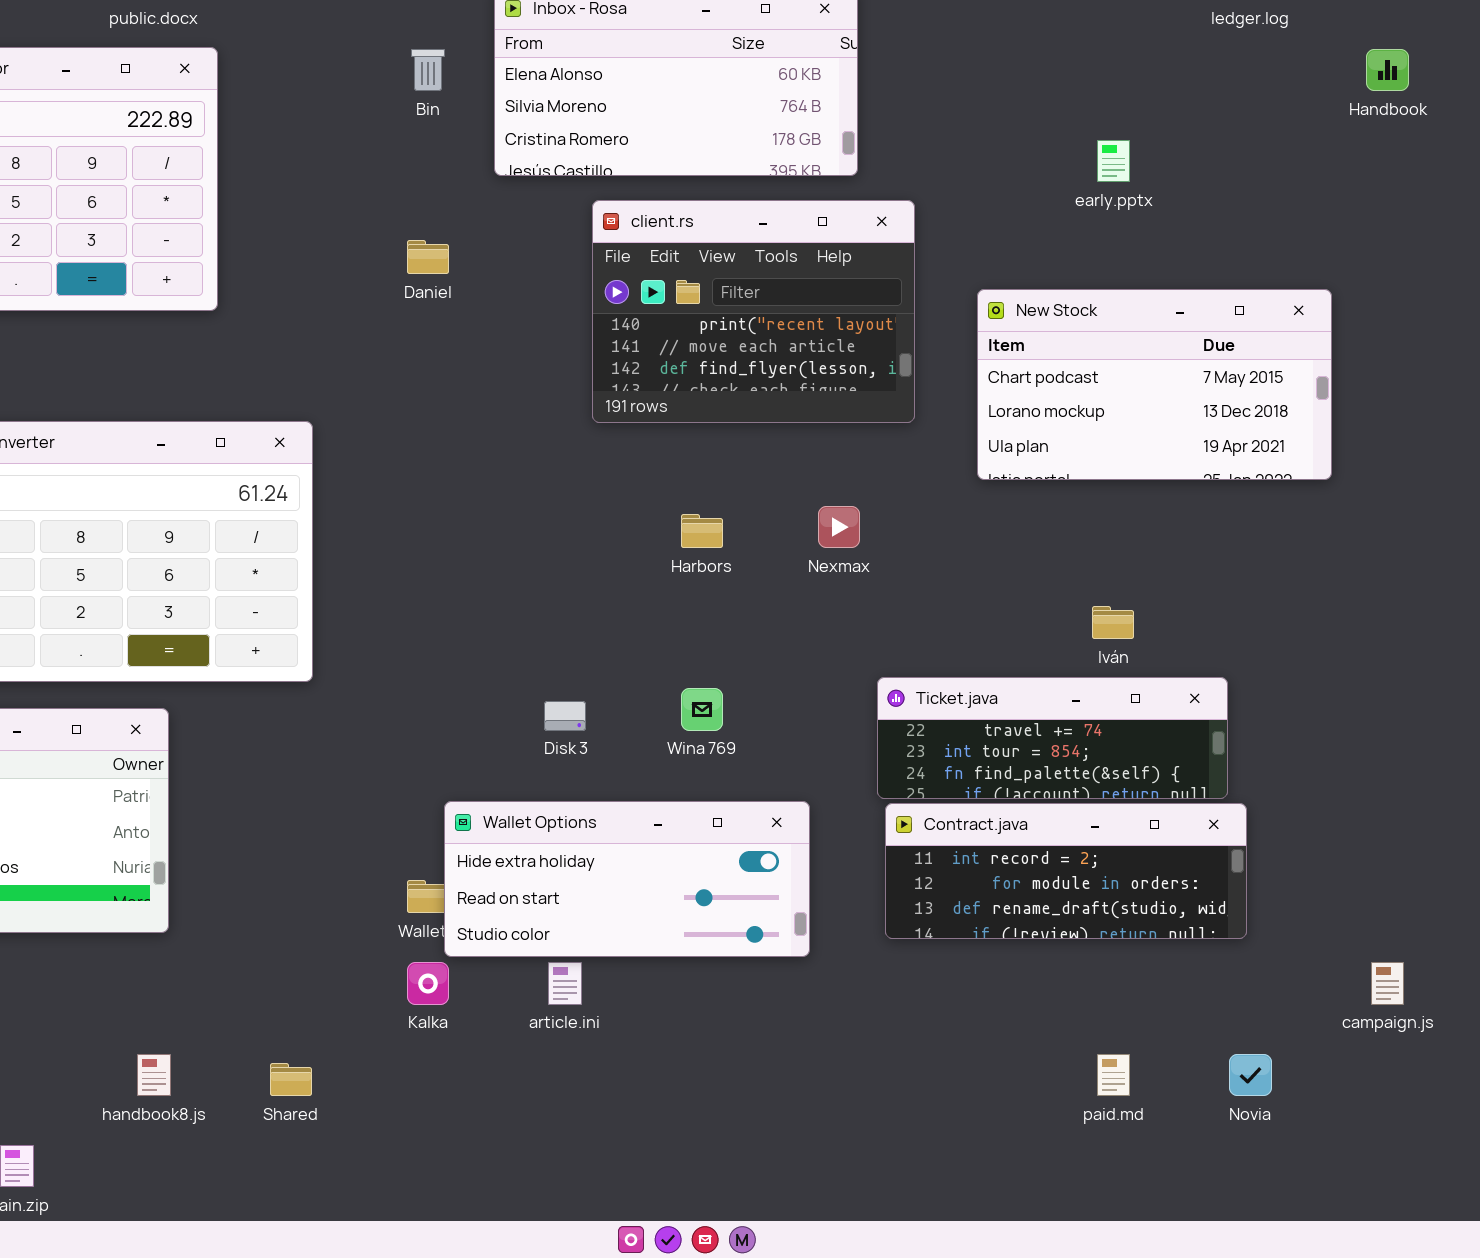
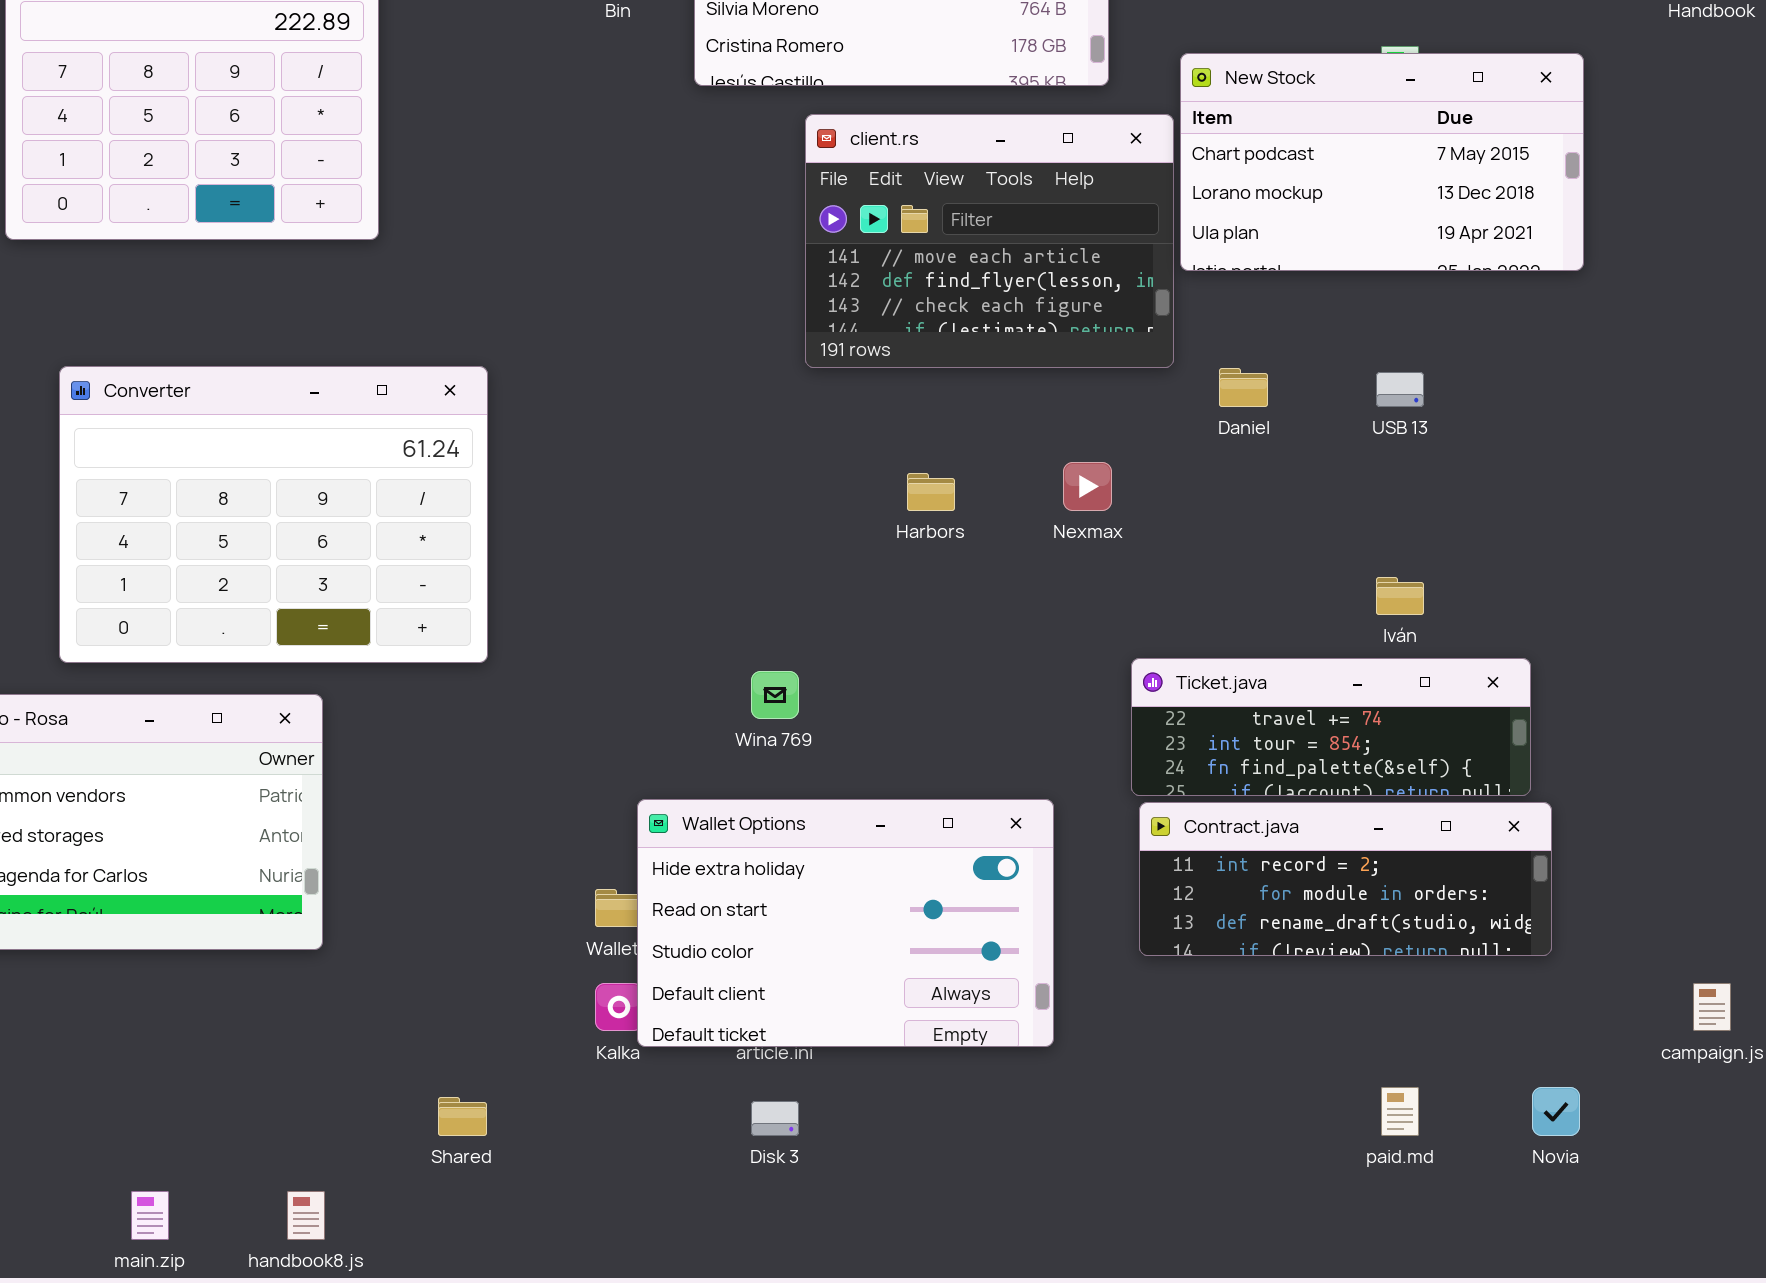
client.rs: [592,200,915,423] -> [805,114,1174,368], scrolled down 1 row
Daniel: [407,240,449,274] -> [1219,368,1268,407], moved
New Stock: [977,289,1332,480] -> [1180,53,1584,271], moved
Wina 769: [681,688,723,731] -> [751,671,799,719], moved
Disk 3: [544,701,586,731] -> [751,1101,799,1136], moved
Wallet Options: [444,801,810,957] -> [637,799,1054,1047], resized
handbook8.js: [137,1054,171,1096] -> [287,1191,325,1240], moved

